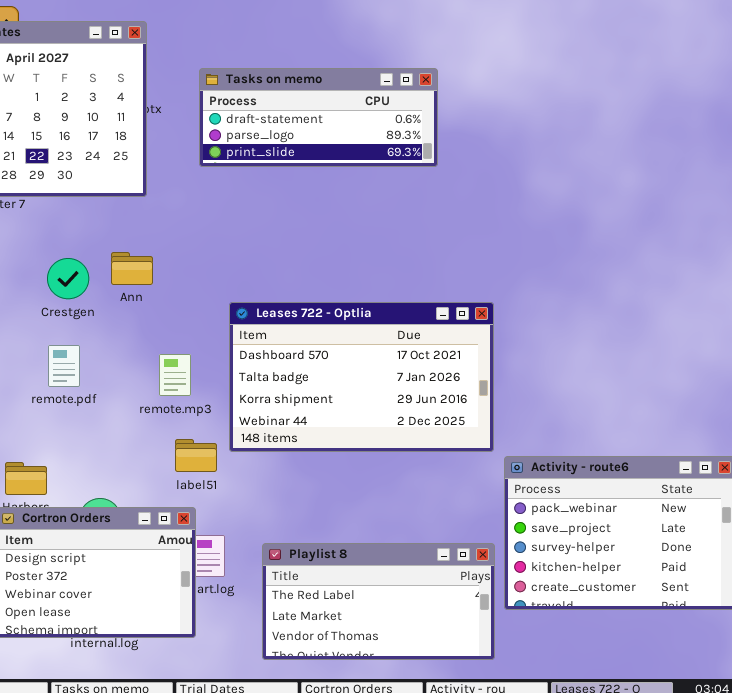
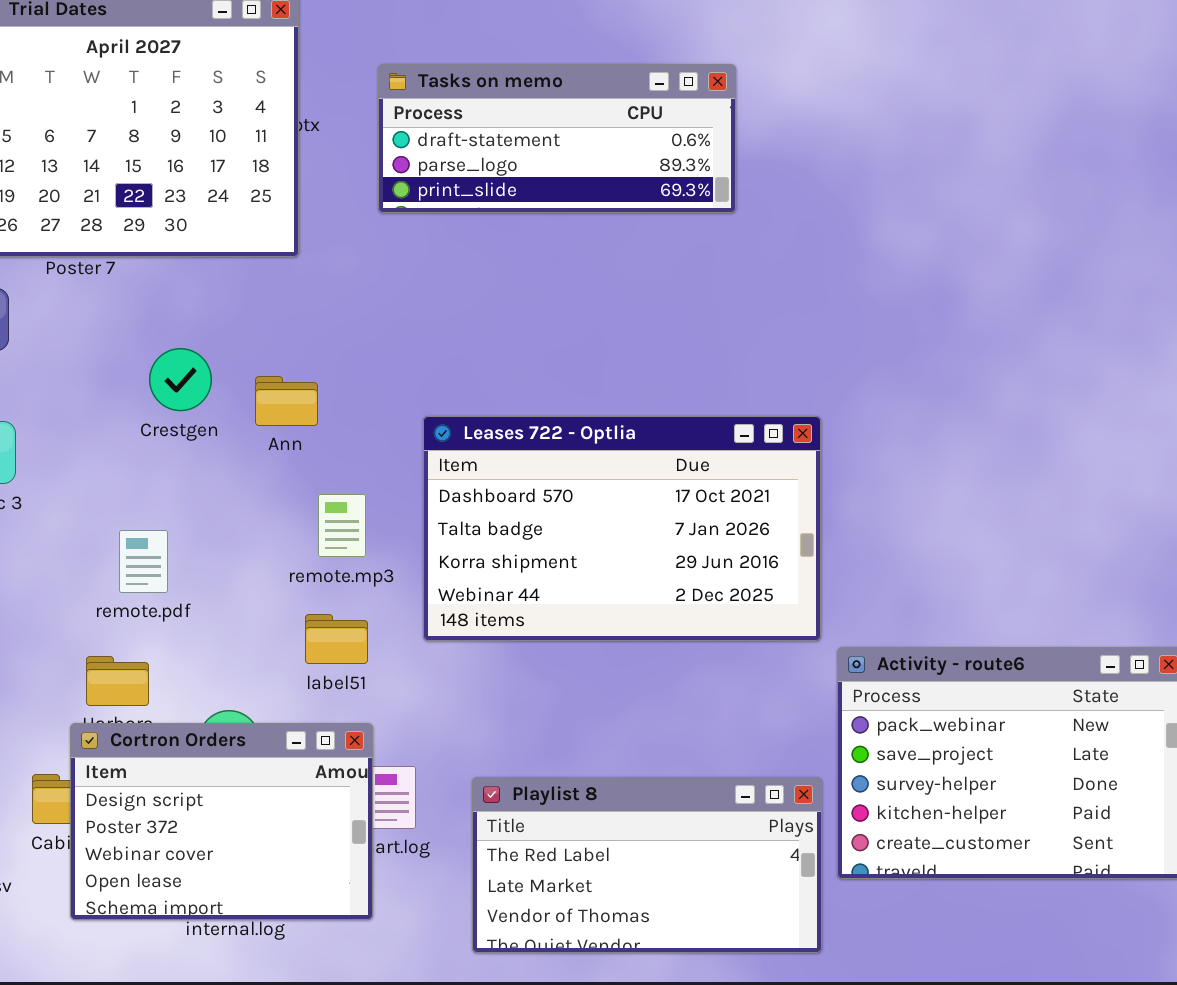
Ann: [111,252,153,285] -> [255,376,318,426], moved
remote.pdf: [48,345,80,387] -> [119,530,168,593], moved
label51: [175,439,217,472] -> [305,614,368,664], moved

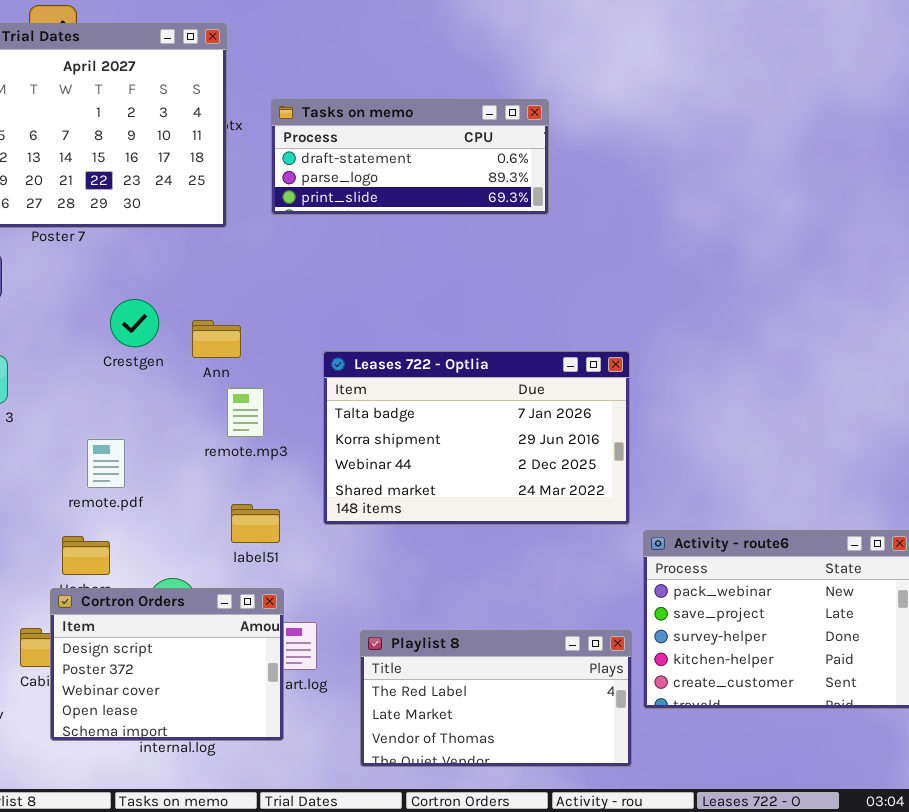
Tasks on memo: [378,64,736,213] -> [271,99,549,215], moved
Leases 722 - Optlia: [423,416,821,641] -> [323,351,630,525], scrolled down 1 row
remote.mp3: [318,494,366,557] -> [227,388,264,437], moved

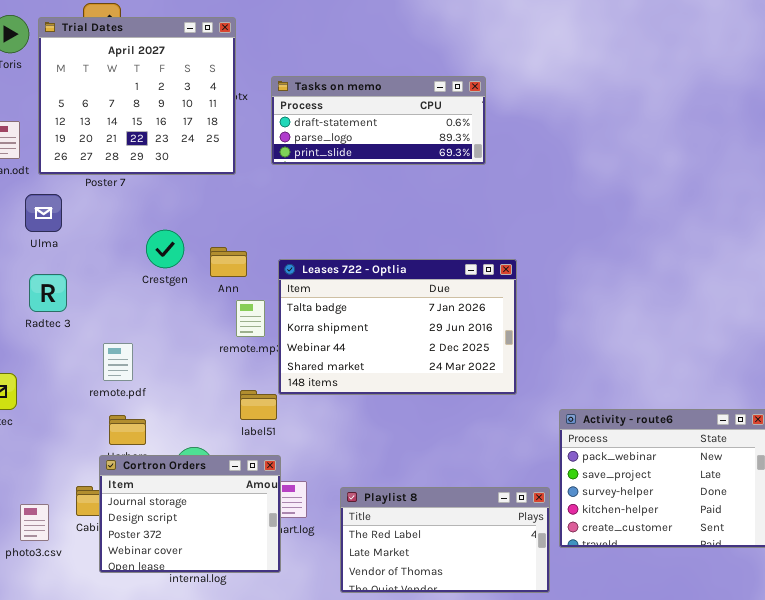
Leases 722 - Optlia: [323,351,630,525] -> [278,259,517,395], moved
remote.pdf: [87,439,125,488] -> [103,343,133,381], moved
Cortron Orders: [50,588,284,741] -> [99,455,281,573], scrolled up 1 row

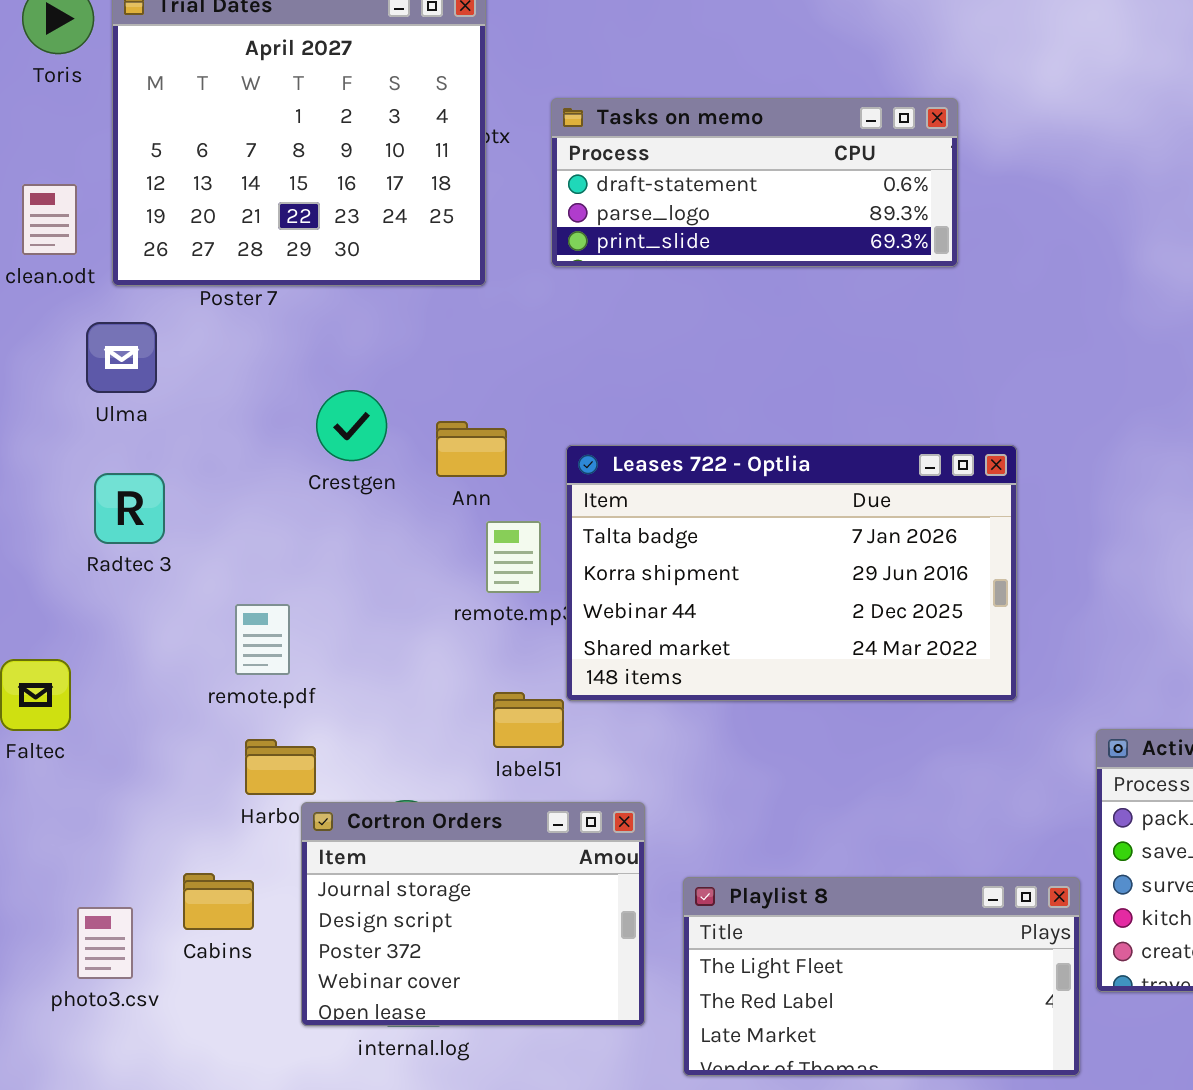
Cortron Orders: [99,455,281,573] -> [301,802,645,1026], moved
Playlist 8: [340,487,550,593] -> [683,877,1080,1076], scrolled up 1 row

